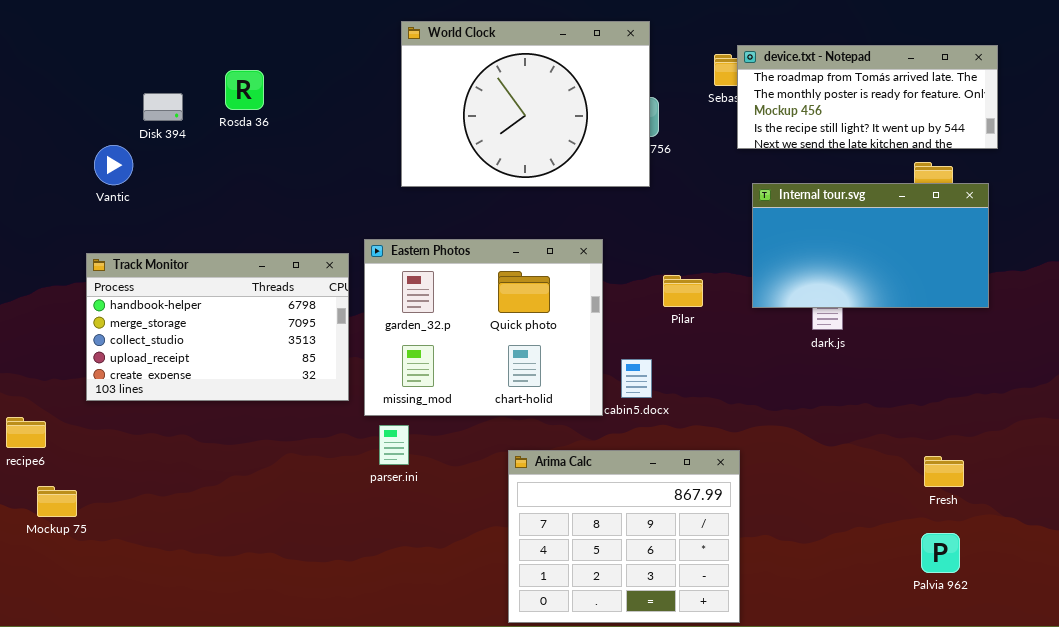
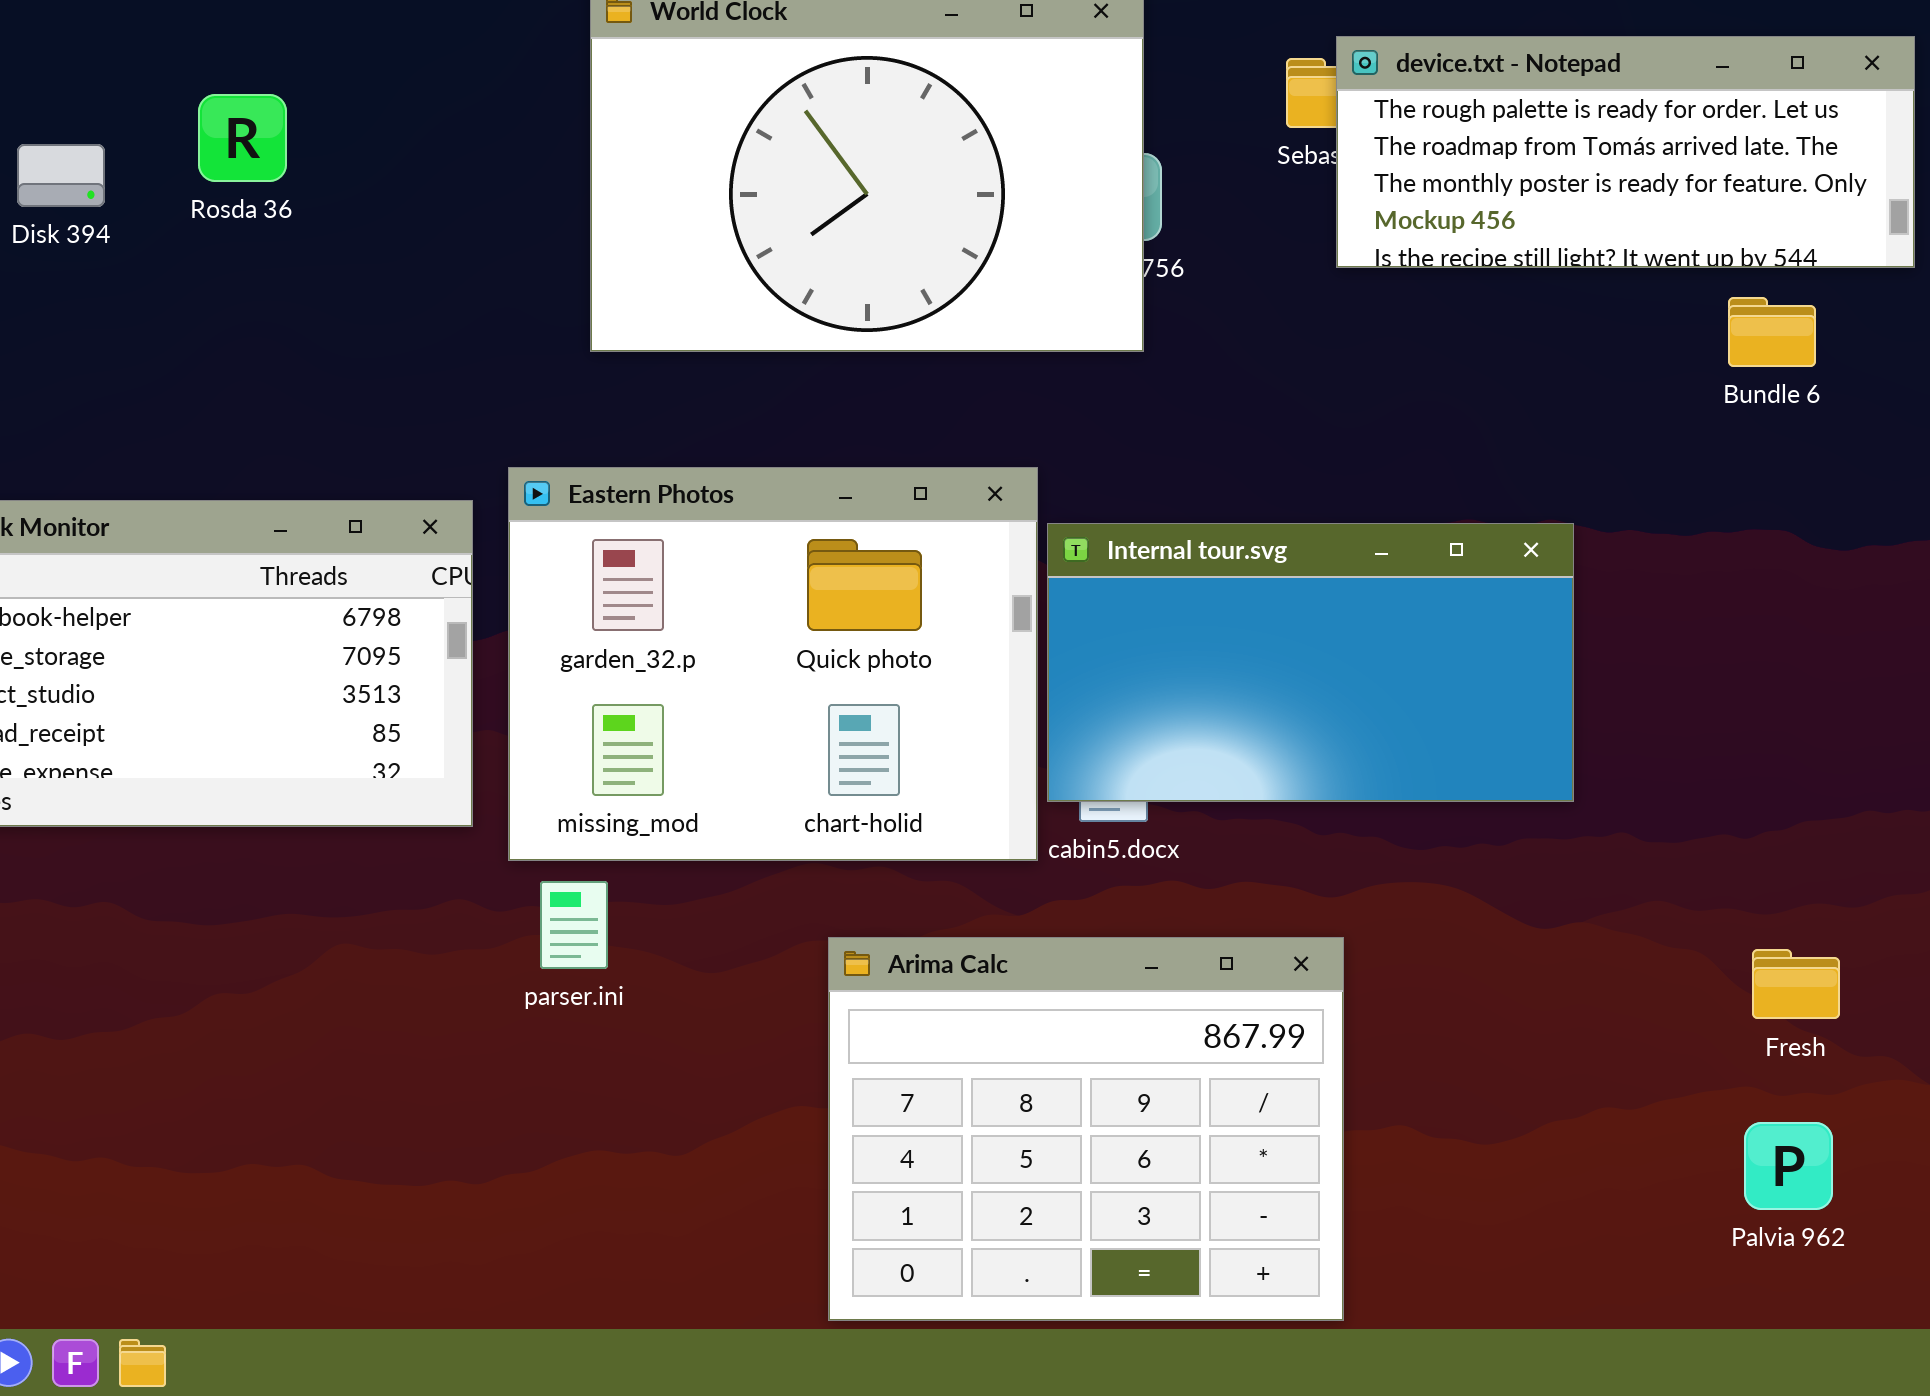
device.txt - Notepad: [737,45,998,149] -> [1336,36,1915,268], scrolled up 1 row
Internal tour.svg: [752,183,989,308] -> [1047,523,1574,802], moved

